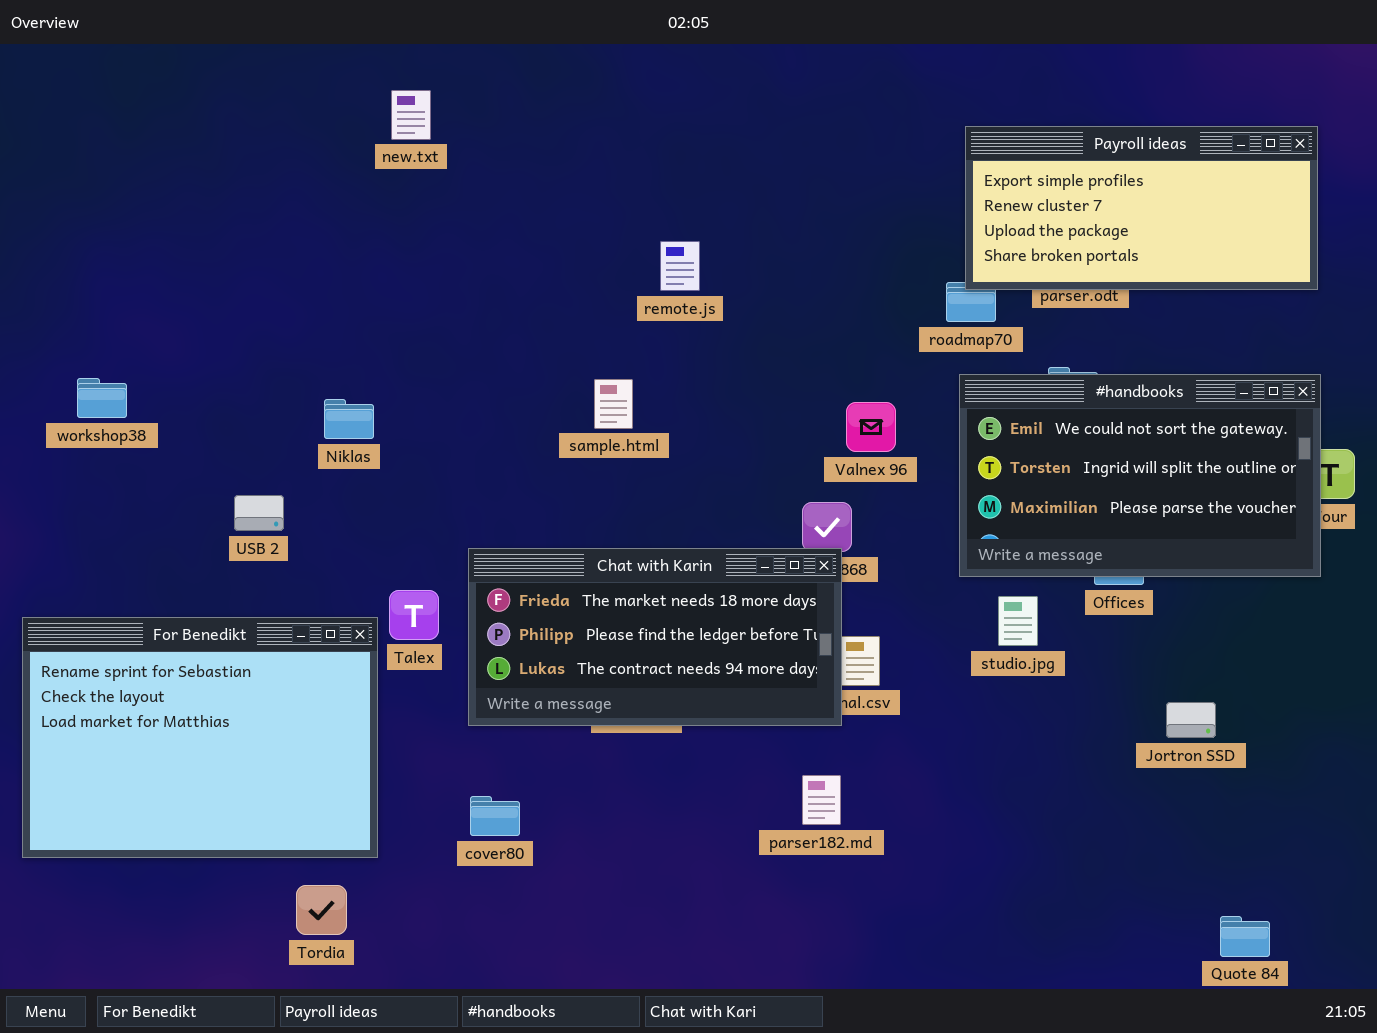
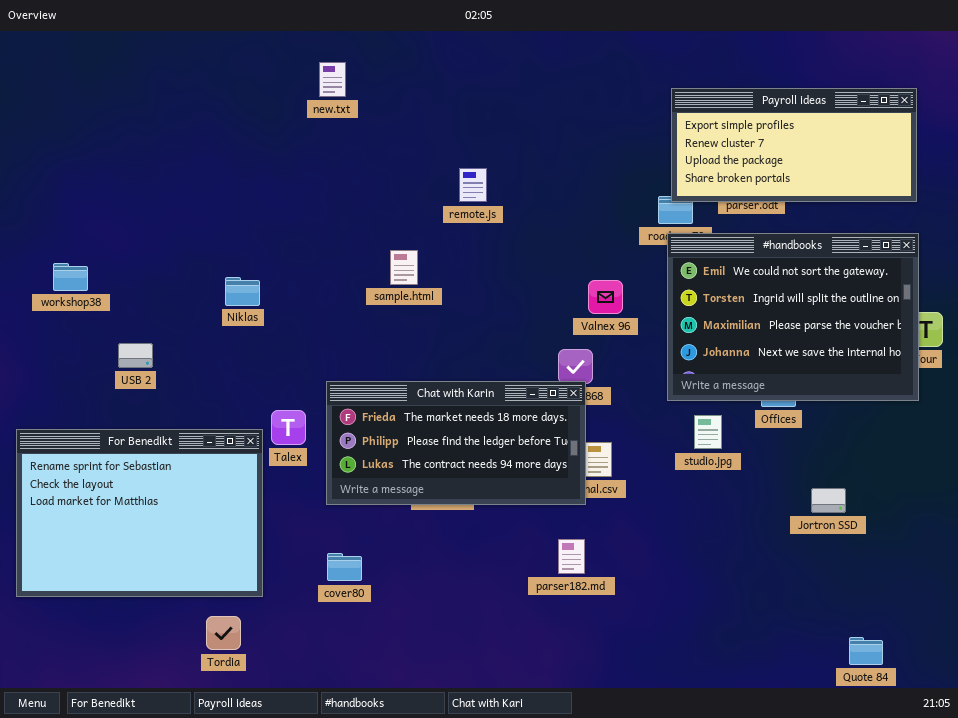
new.txt: [391,90,431,140] -> [319,62,346,97], moved
#handbooks: [959,374,1321,577] -> [667,233,919,401], resized
sample.html: [594,379,633,429] -> [390,250,418,285], moved
USB 2: [234,495,284,531] -> [118,343,153,368], moved

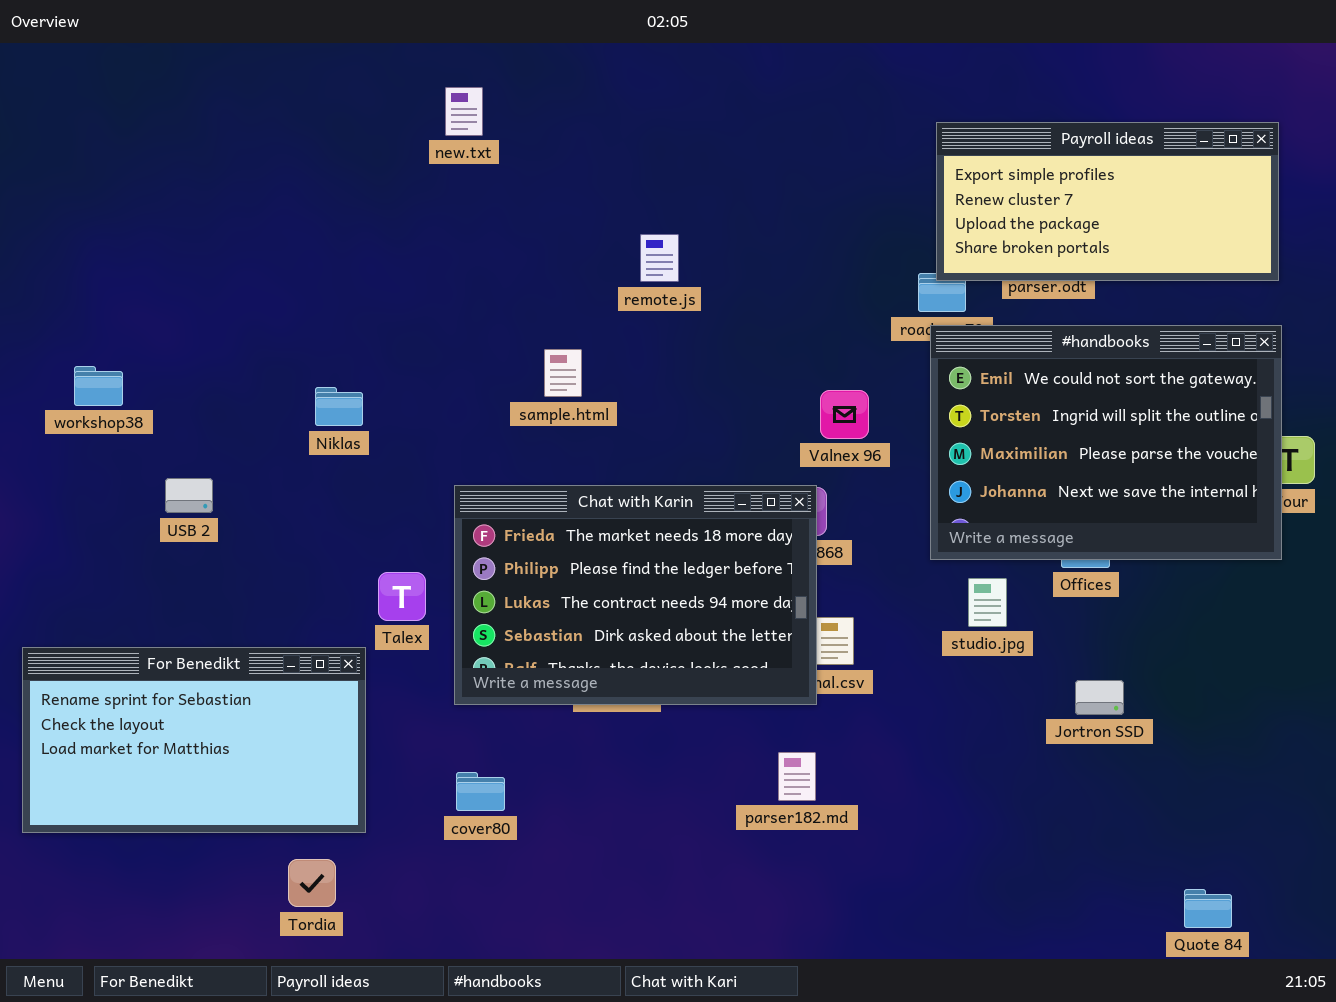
Chat with Karin: [326,381,586,505] -> [454,485,817,705], resized
For Benedikt: [16,429,263,597] -> [22,647,366,833], resized
Jortron SSD: [811,488,846,513] -> [1075,680,1124,715], moved

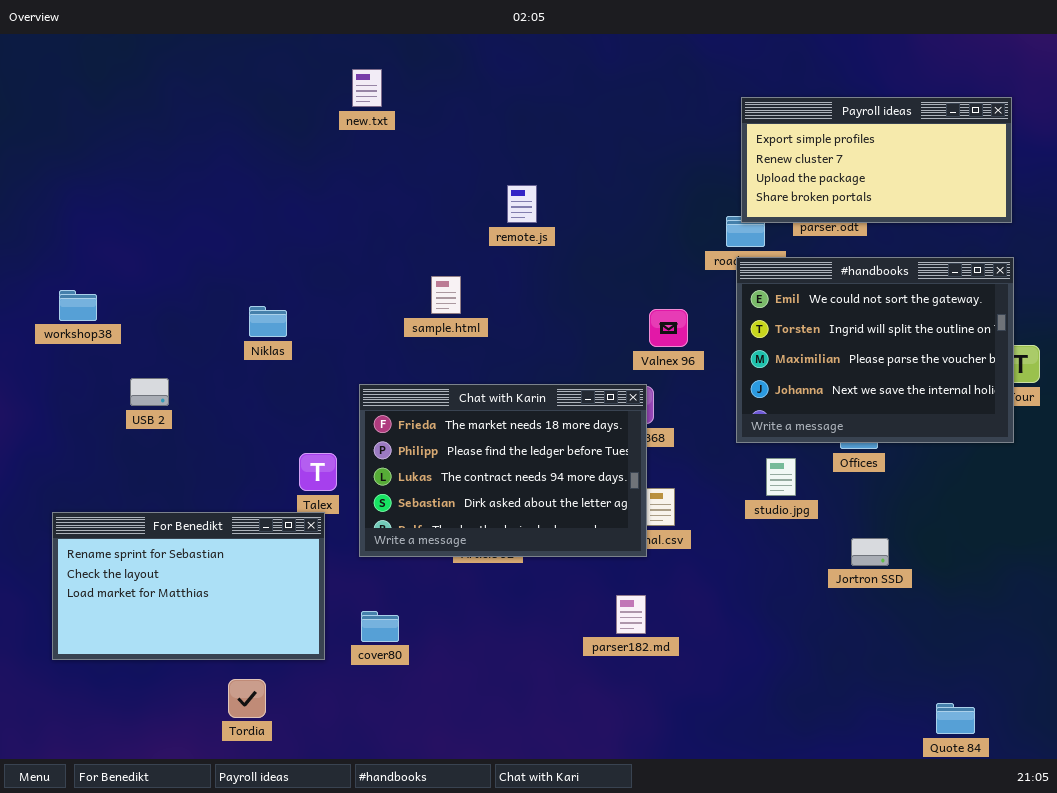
For Benedikt: [22,647,366,833] -> [52,512,325,660], moved

